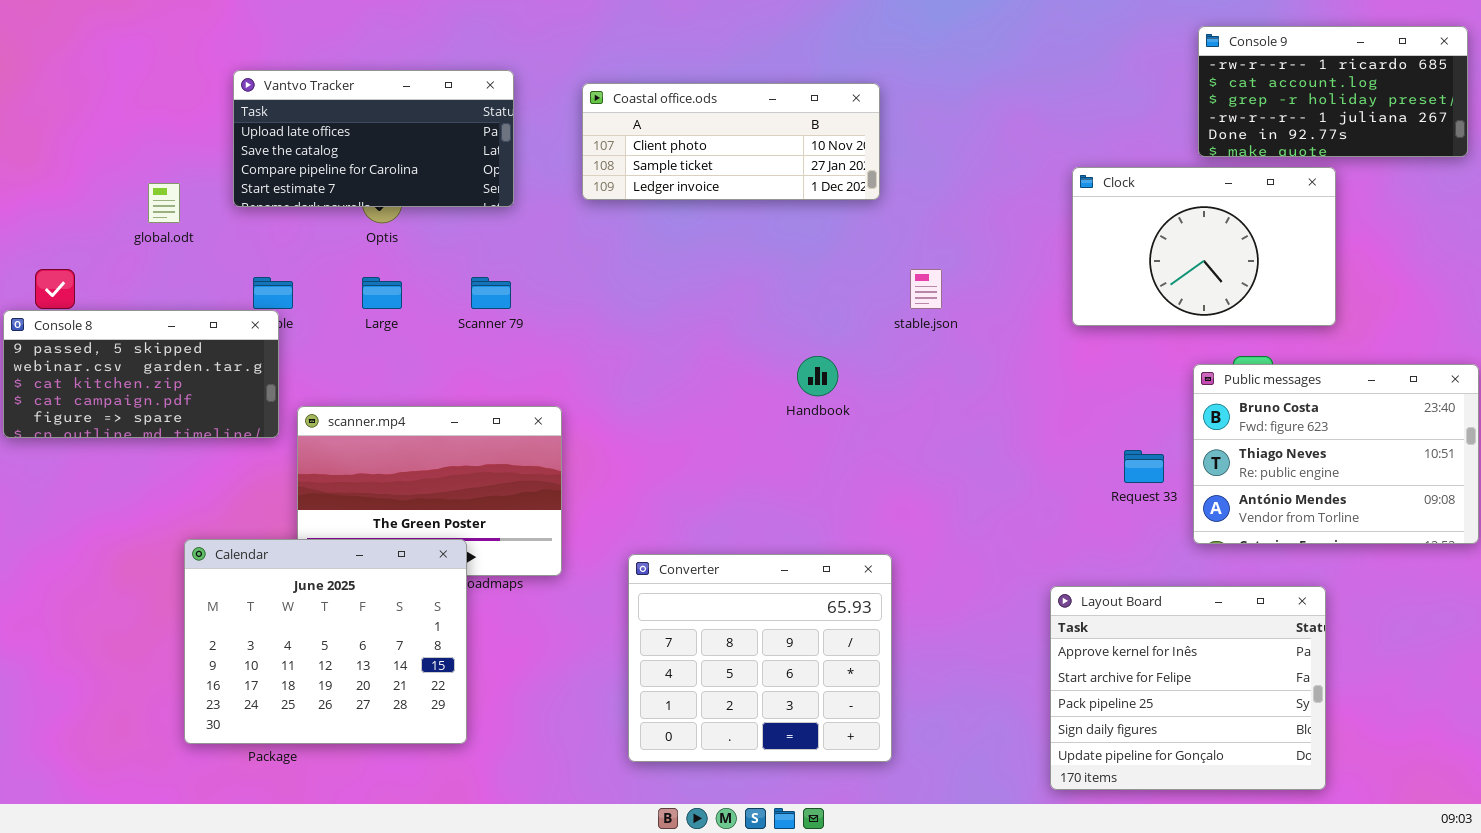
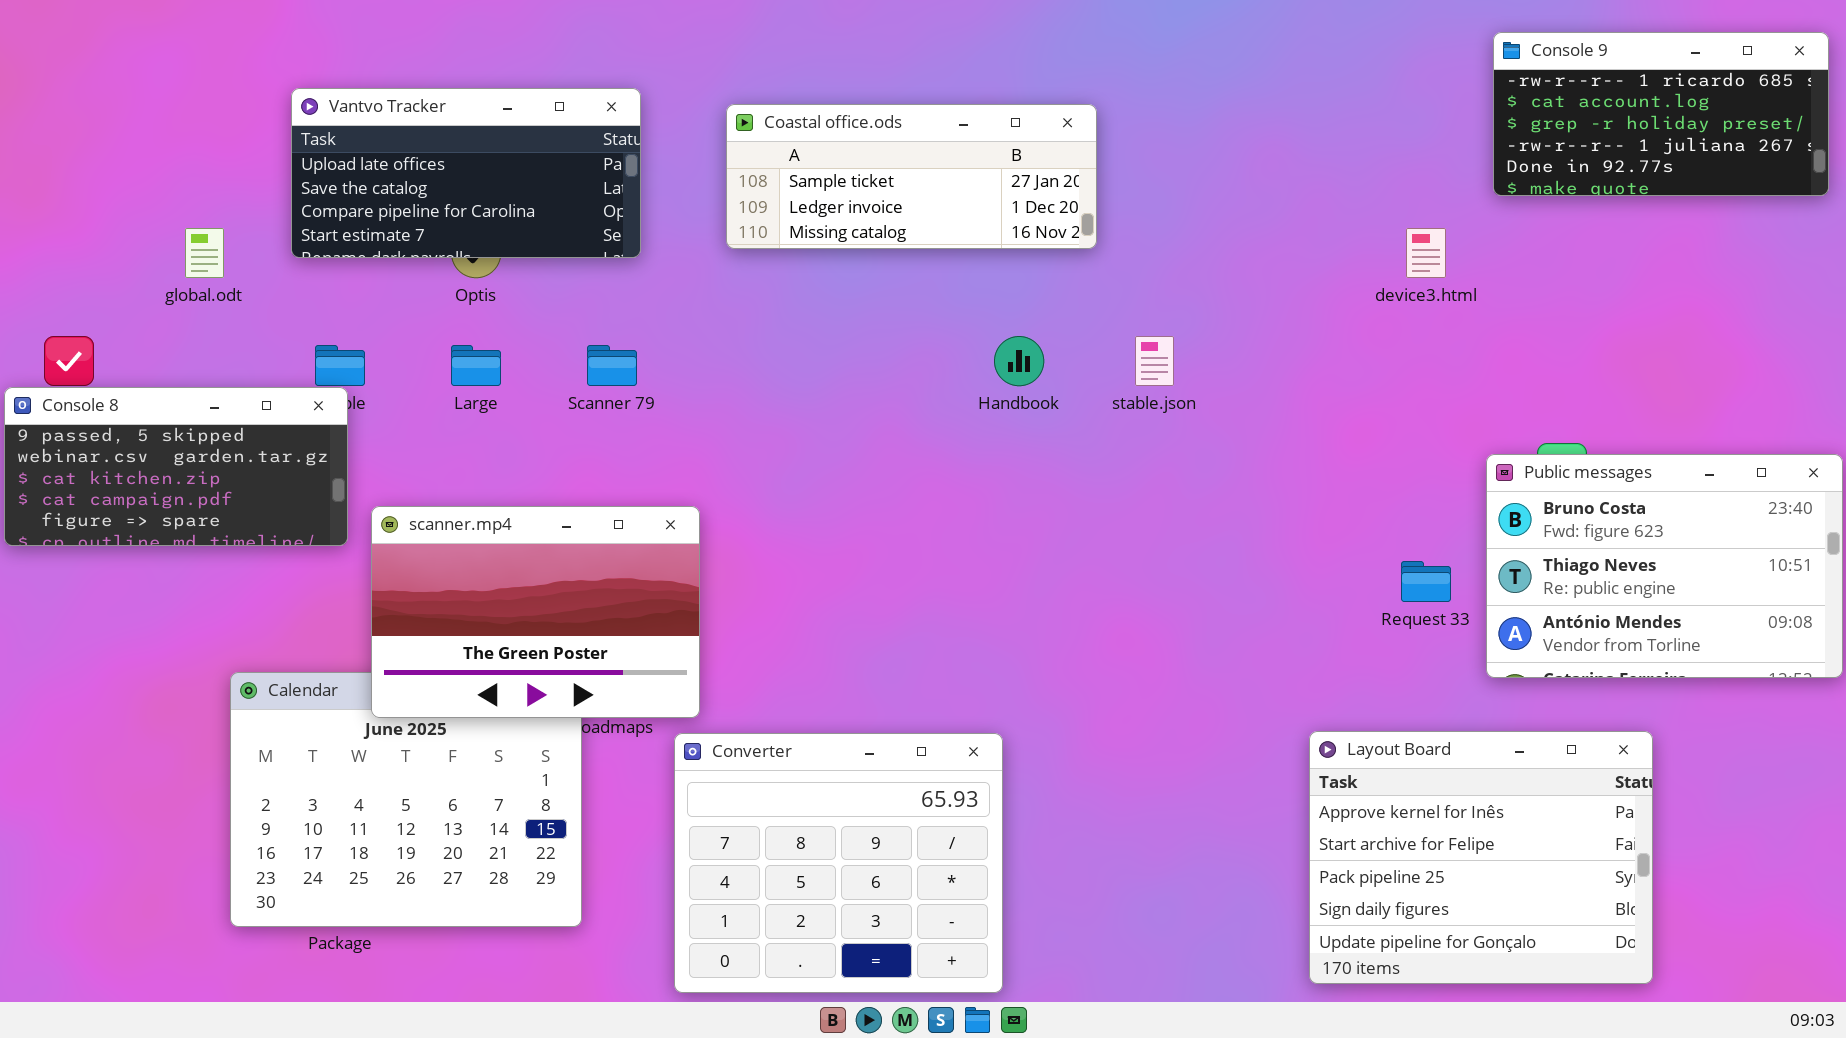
Coastal office.ods: [582,83,880,200] -> [726,104,1097,249], scrolled down 1 row
Clock: [1072,167,1336,326] -> none, closed
Handbook: [797,356,838,396] -> [994,336,1044,386], moved
scanner.mp4: [297,406,562,576] -> [371,506,700,718], raised
Converter: [628,554,892,762] -> [674,733,1003,993], moved

